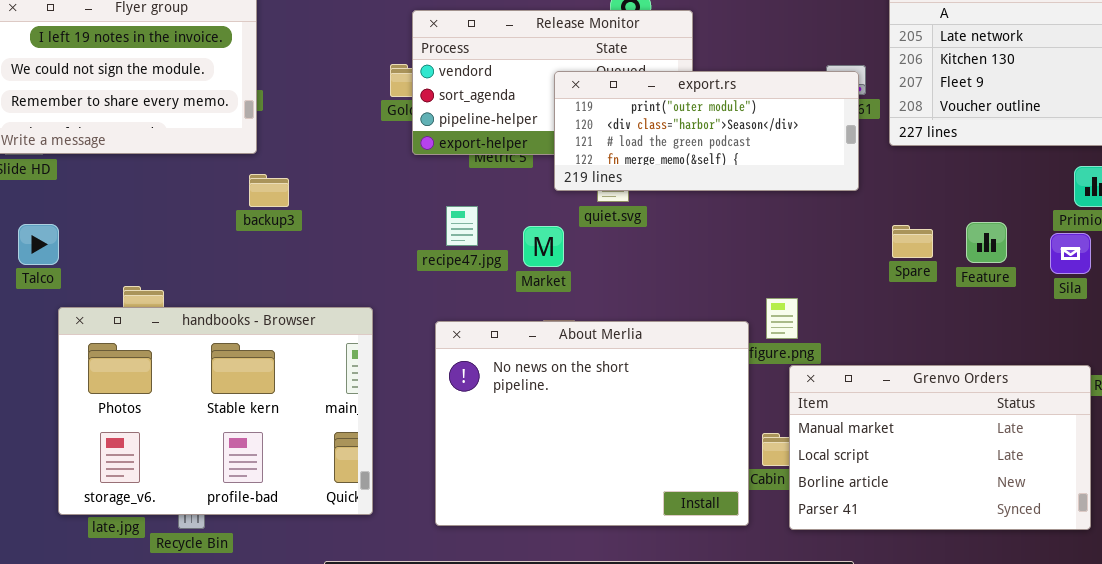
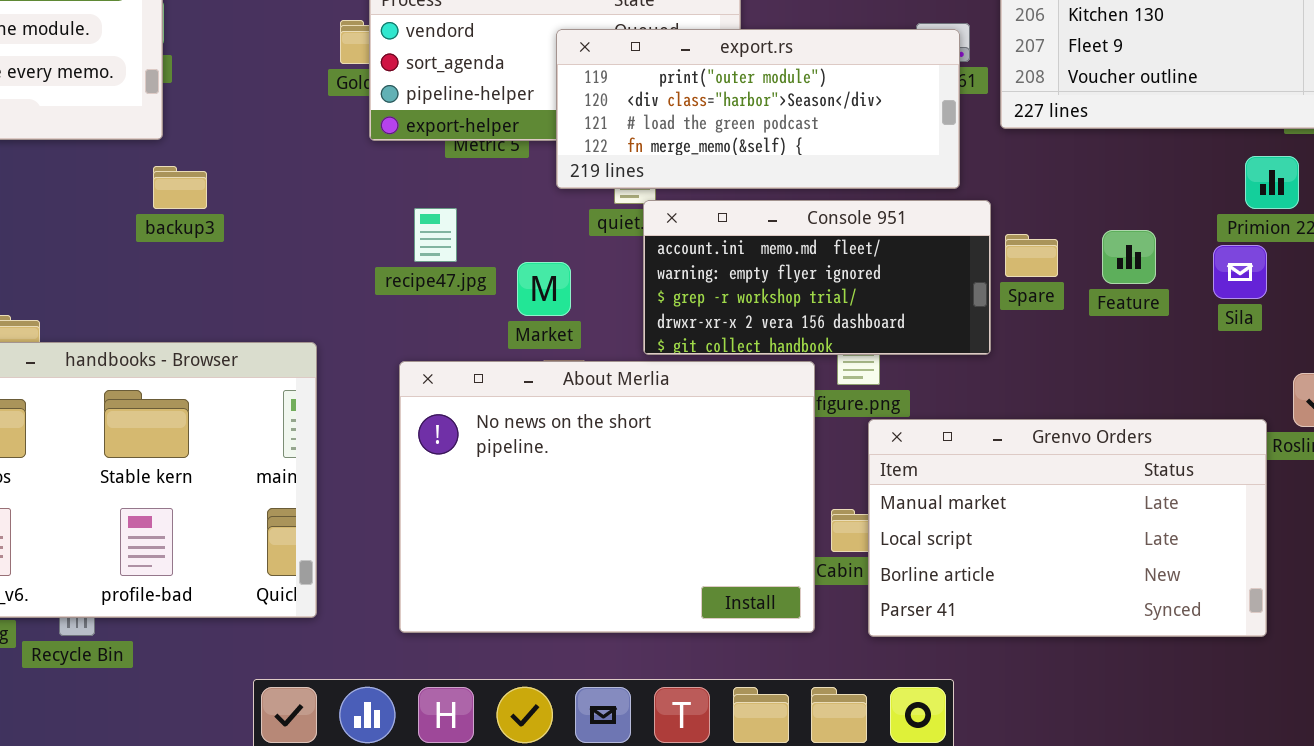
Console 951: none -> [643,200,991,355], opened
Market: [523,226,564,267] -> [517,262,571,316], moved

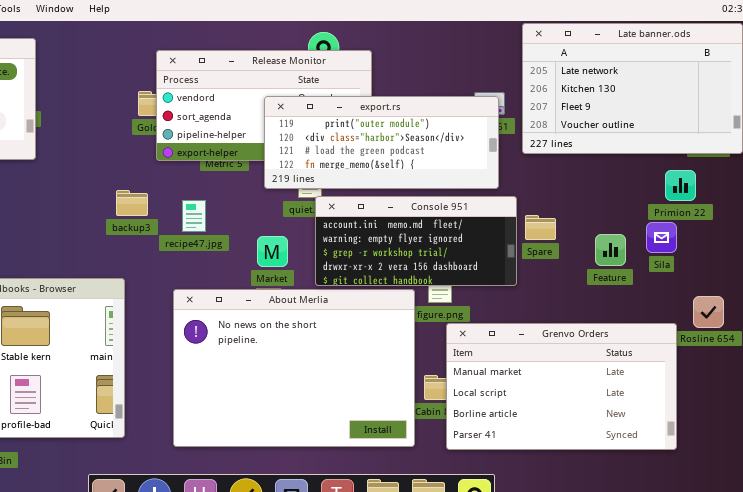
backup3: [153,166,207,209] -> [116,190,148,216], moved
Feature: [1102,230,1156,284] -> [595,234,626,266], moved
Market: [517,262,571,316] -> [257,236,288,267], moved

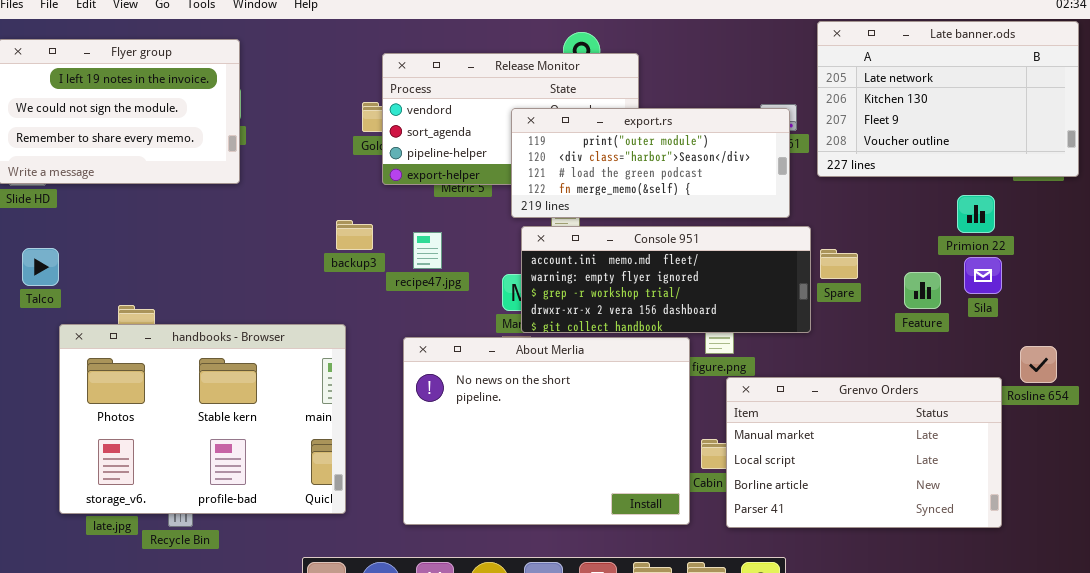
Primion 22: [665,170,696,201] -> [957,195,995,233], moved
Console 951: [315,196,517,286] -> [521,226,811,333], resized

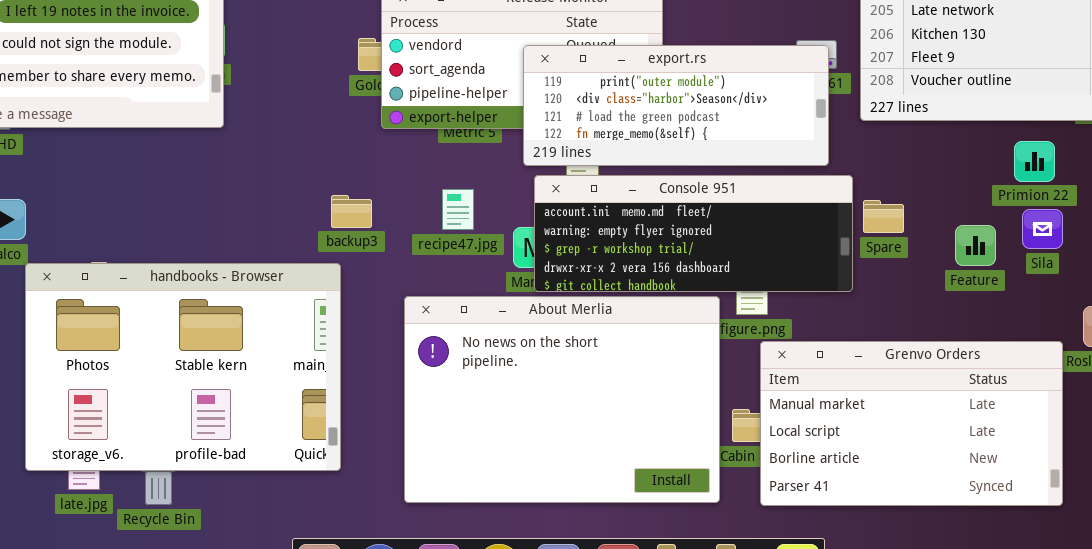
backup3: [336,220,373,250] -> [331,195,372,228], moved
recipe47.jpg: [413,232,442,269] -> [442,189,474,230], moved
handbooks - Browser: [59,324,346,514] -> [25,263,341,471], moved

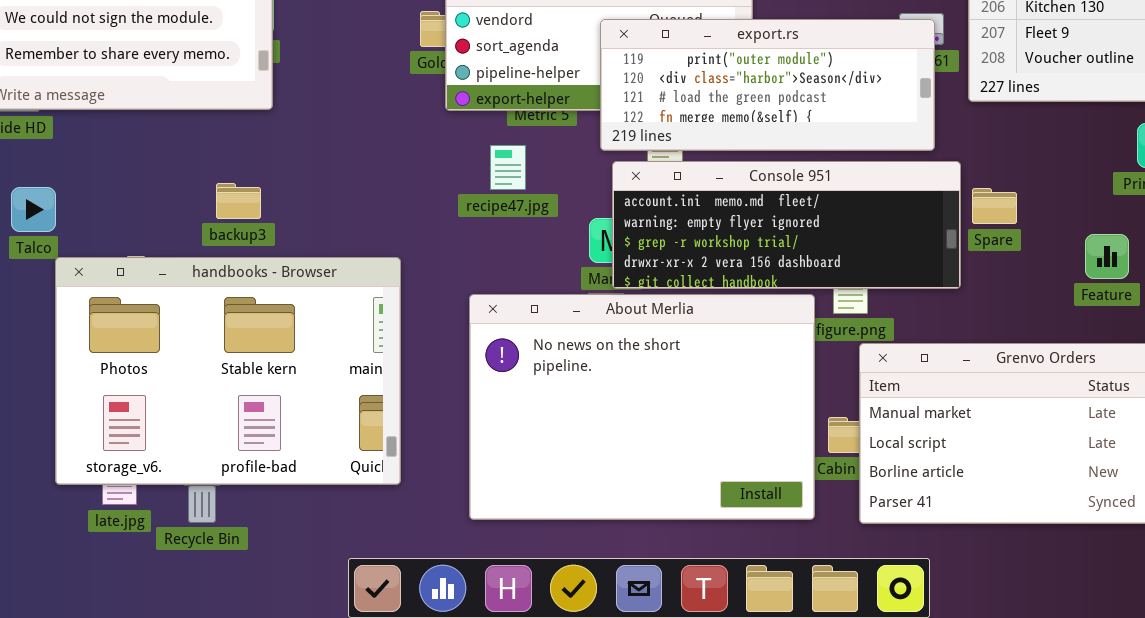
recipe47.jpg: [442,189,474,230] -> [490,145,526,190], moved
backup3: [331,195,372,228] -> [216,183,261,219], moved
Feature: [955,225,996,266] -> [1085,234,1129,279], moved

